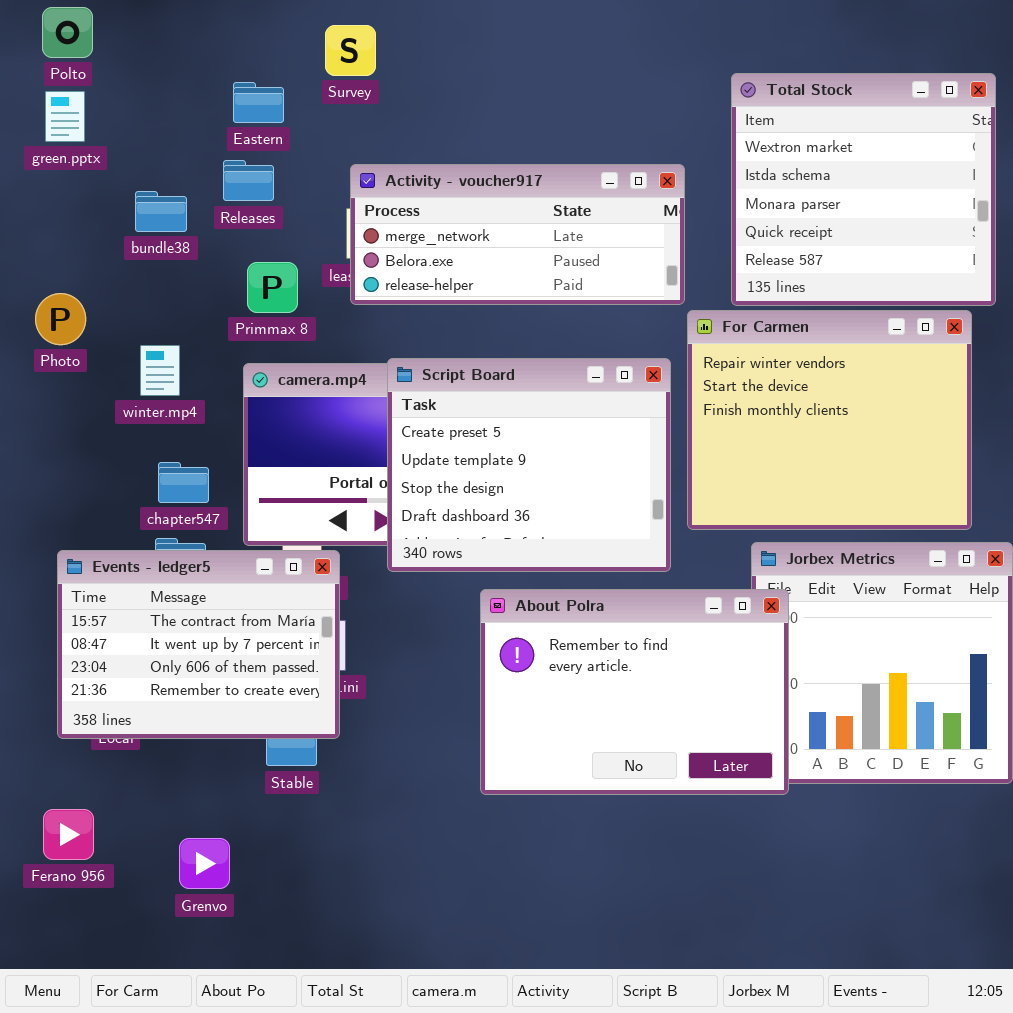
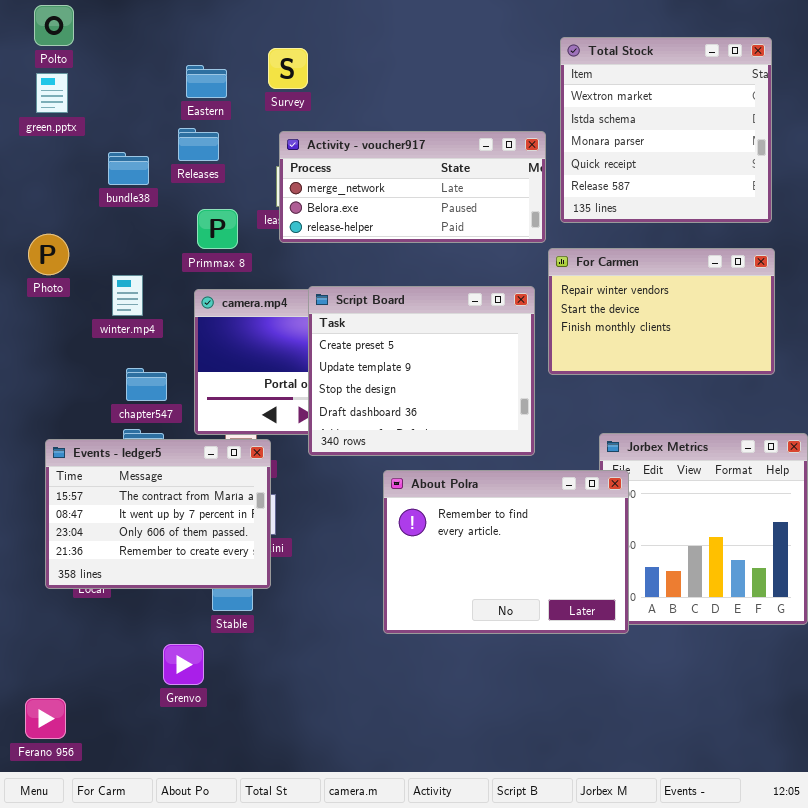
Survey: [325,25,376,76] -> [268,48,308,89], moved
Total Stock: [731,73,996,306] -> [560,37,772,223], moved
For Carmen: [687,310,972,530] -> [548,248,775,375], resized
Ferano 956: [43,809,94,860] -> [25,698,66,739], moved
Grenvo: [179,838,230,889] -> [163,644,204,685], moved

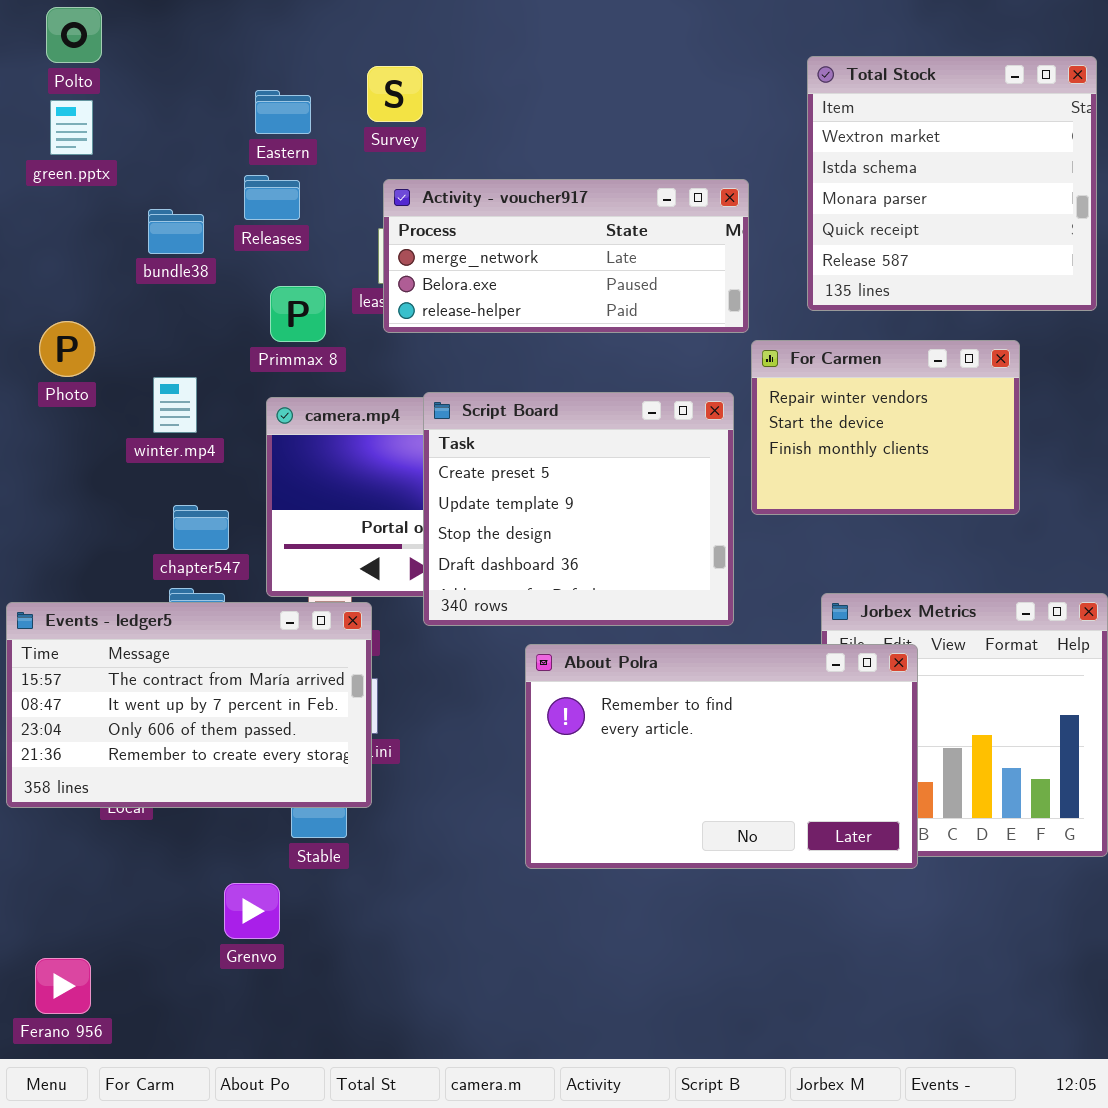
Total Stock: [560,37,772,223] -> [807,56,1097,311], moved
For Carmen: [548,248,775,375] -> [751,340,1020,515], resized
Events - ledger5: [45,439,271,589] -> [6,602,372,808], resized
About Polra: [383,470,629,634] -> [525,644,918,869], resized

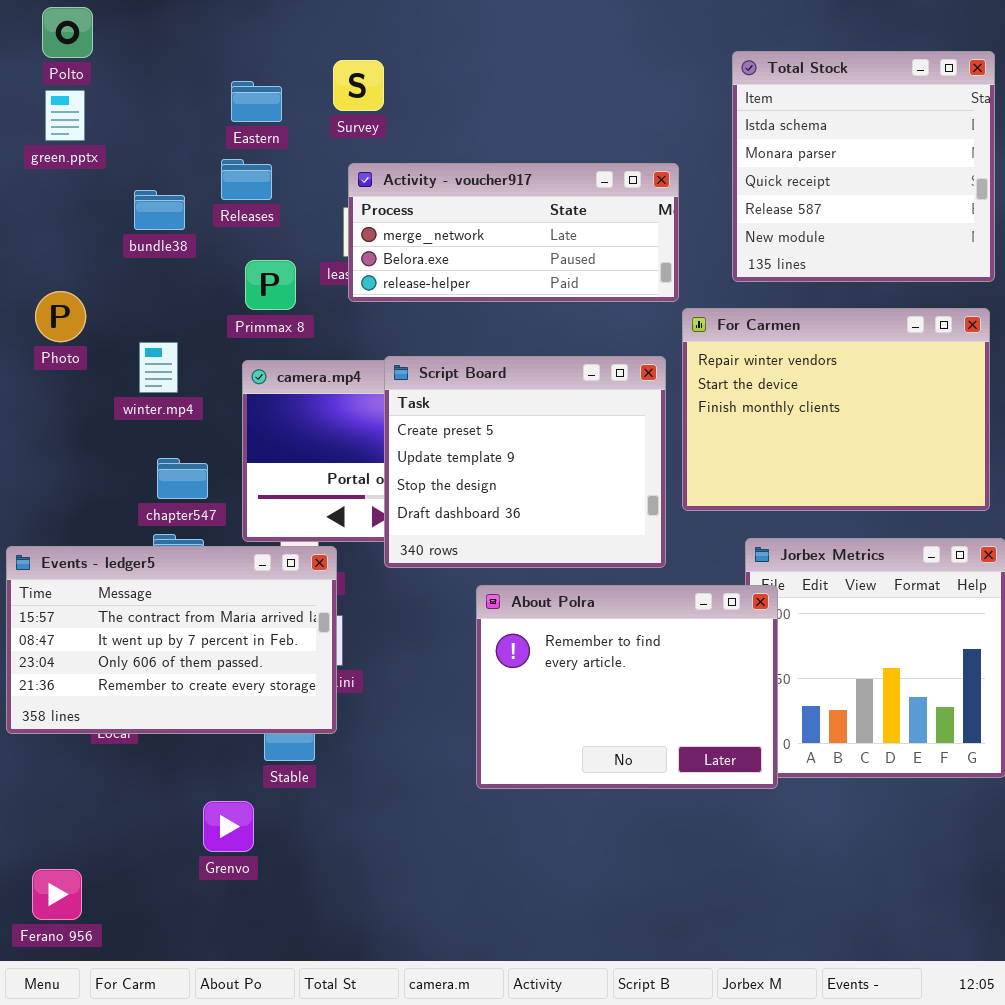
Total Stock: [807,56,1097,311] -> [732,51,995,282], scrolled down 1 row
For Carmen: [751,340,1020,515] -> [682,308,990,511], resized
About Polra: [525,644,918,869] -> [476,585,778,789], resized

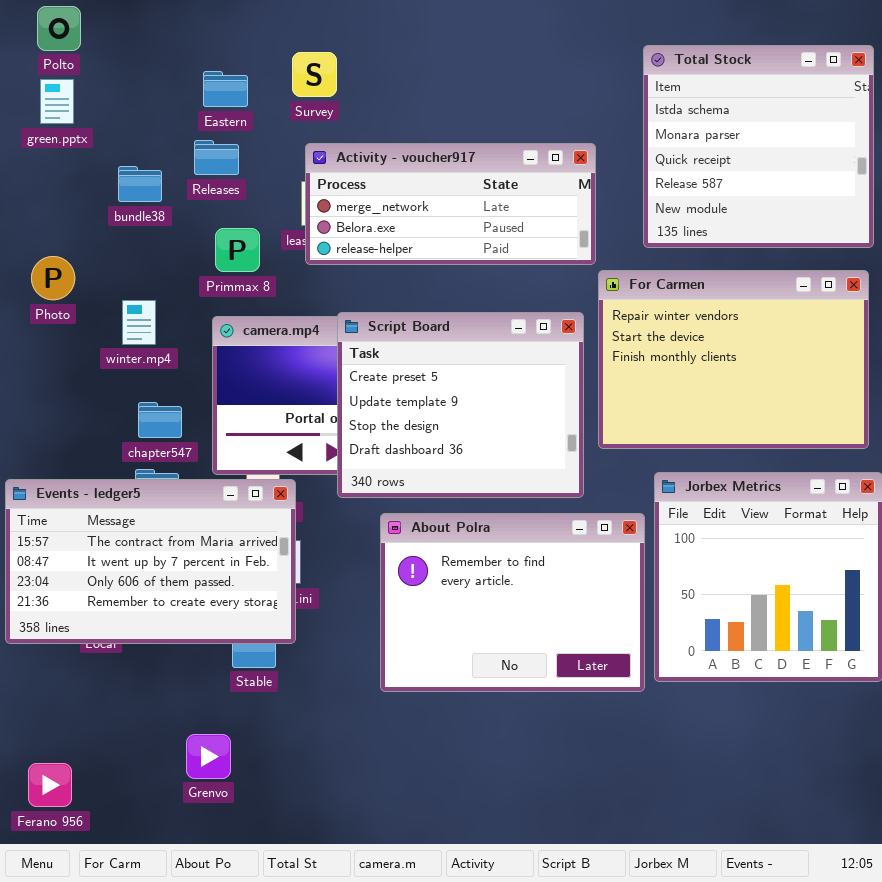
About Polra: [476,585,778,789] -> [380,513,645,692], moved
Grenvo: [203,801,254,852] -> [186,734,231,779], moved

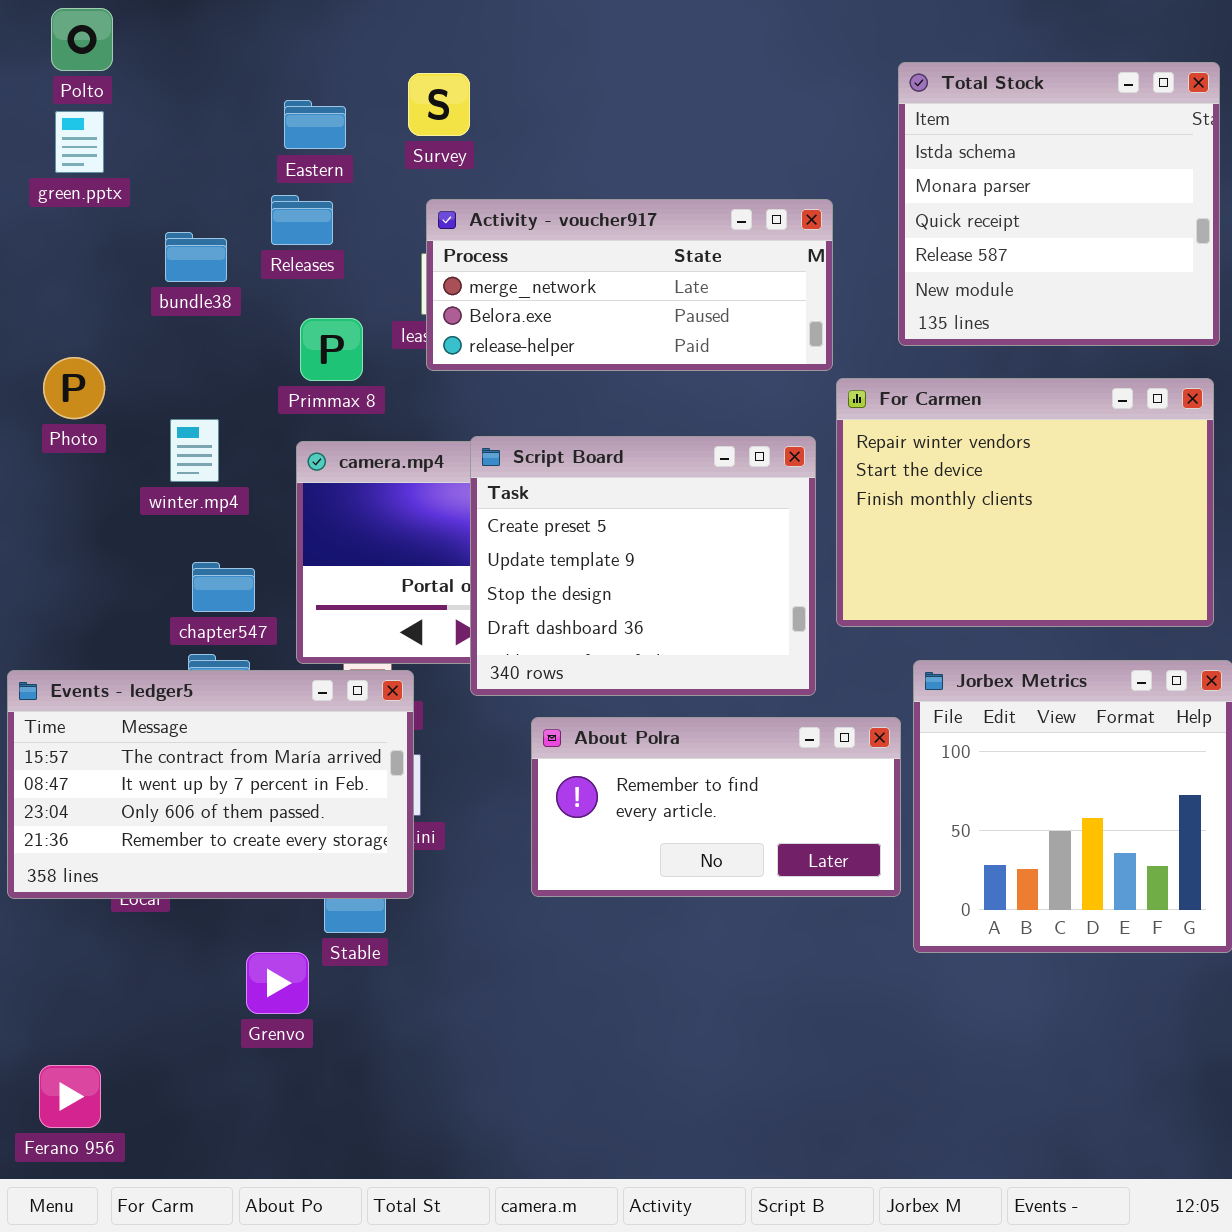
About Polra: [380,513,645,692] -> [531,717,901,897], resized
Grenvo: [186,734,231,779] -> [246,952,309,1014], moved

